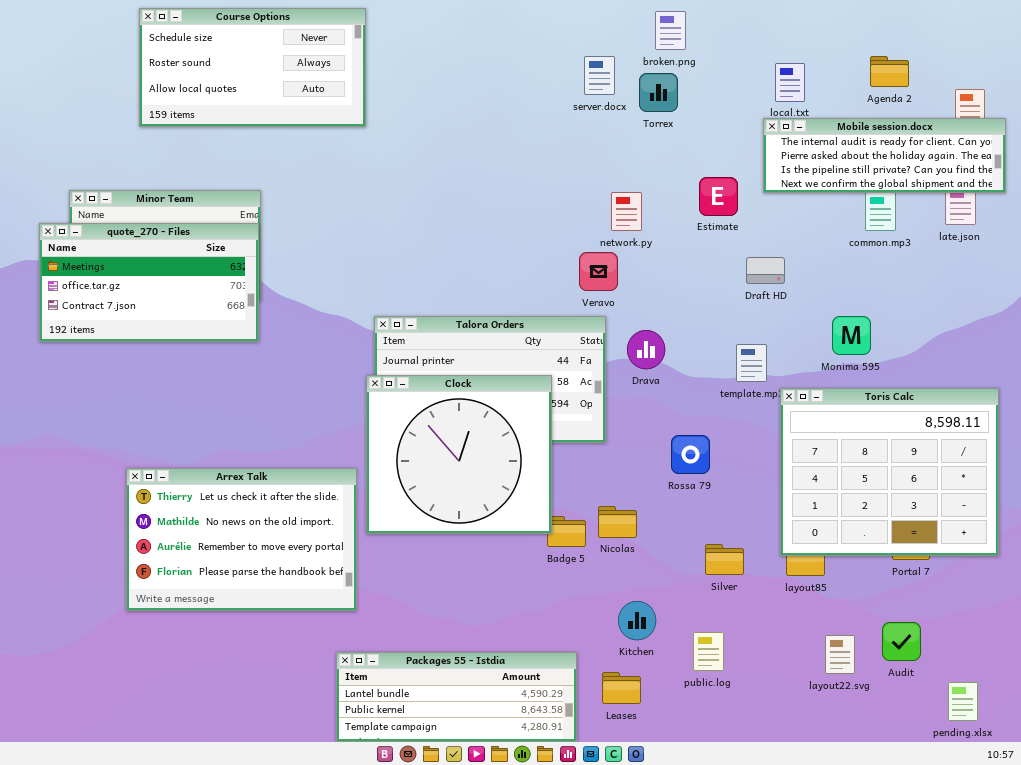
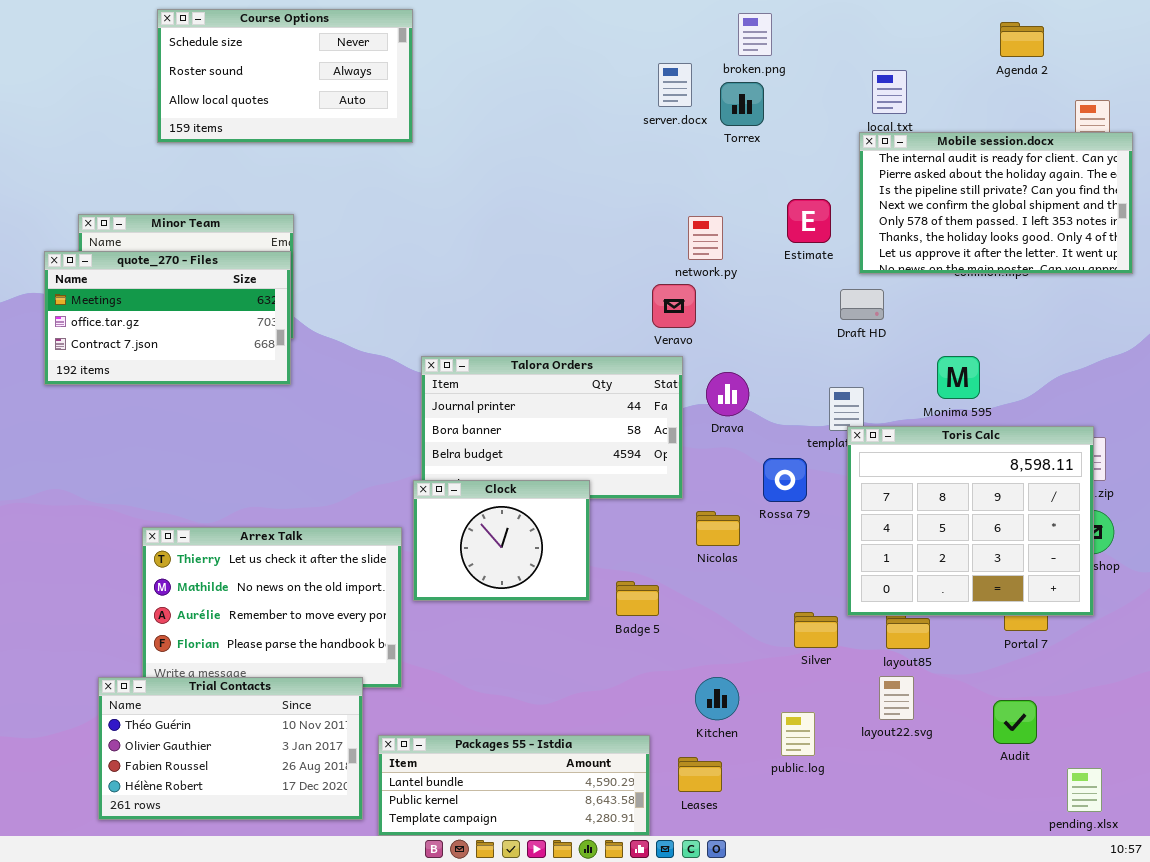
Agenda 2: [870,56,909,87] -> [1000,22,1044,57], moved
Mobile session.docx: [763,118,1006,193] -> [859,132,1133,274], resized
Clock: [366,375,552,534] -> [413,480,590,601], resized
Toris Calc: [780,388,999,556] -> [847,426,1094,616], moved
Rossa 79: [671,435,710,474] -> [763,458,807,502], moved
Nicolas: [598,506,637,538] -> [696,511,740,546], moved
Trial Contacts: none -> [98,677,363,820], opened
layout22.svg: [825,635,855,674] -> [879,676,914,720], moved

